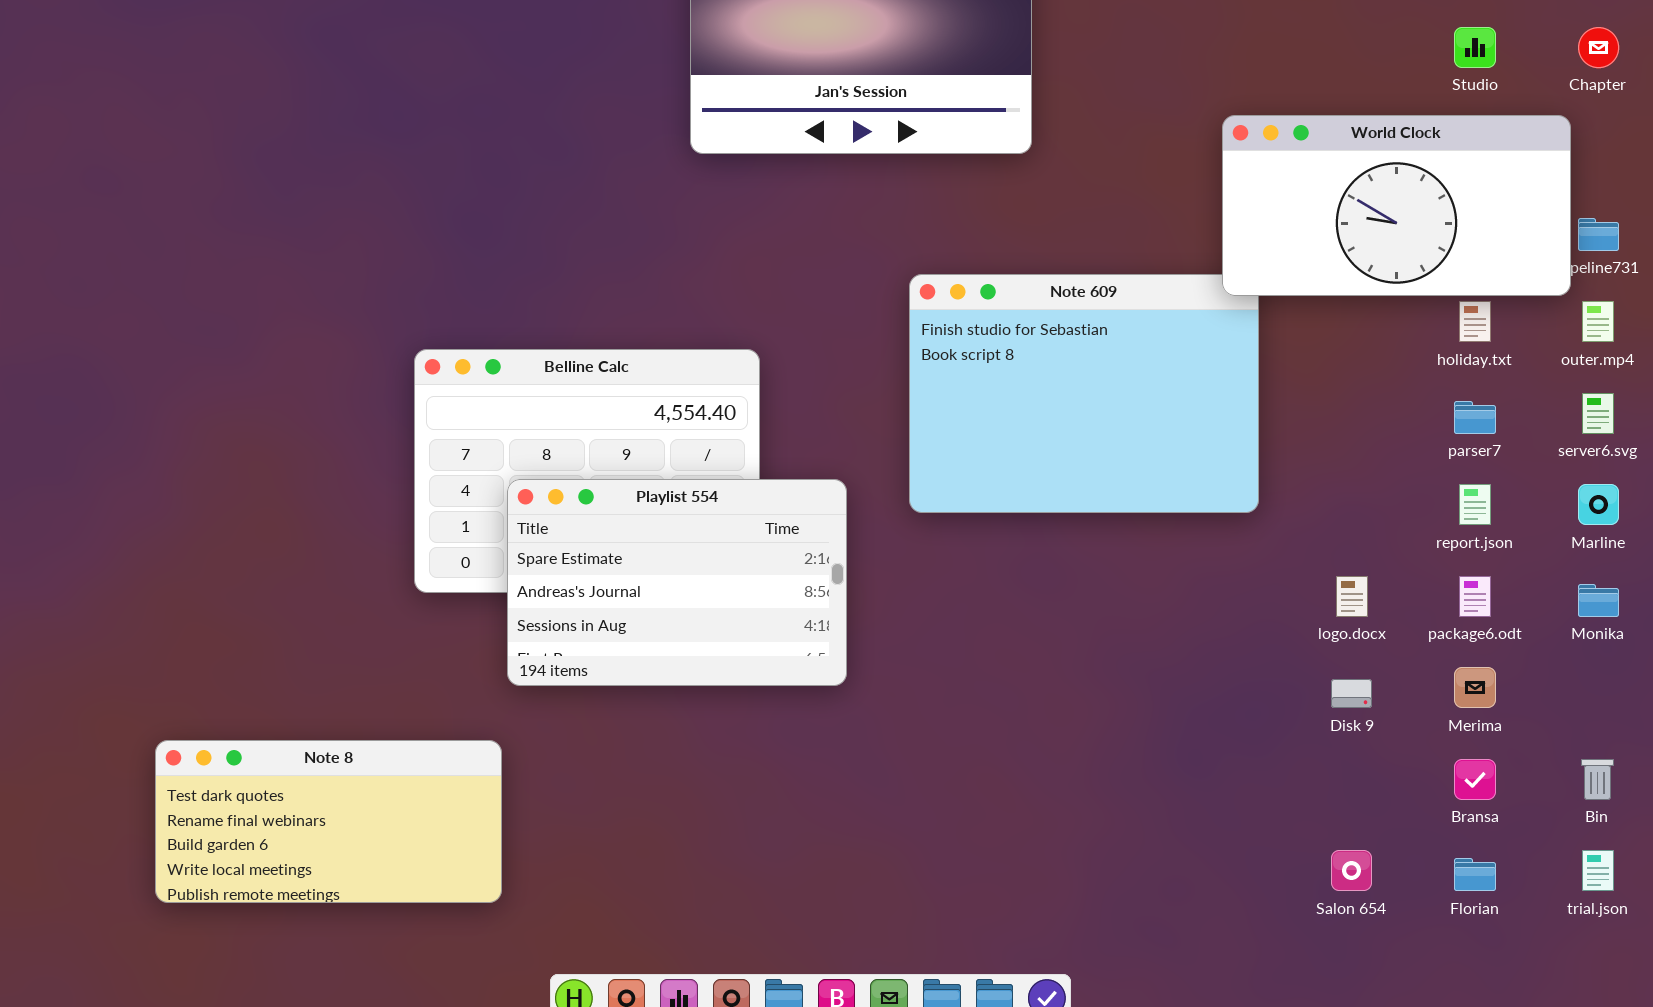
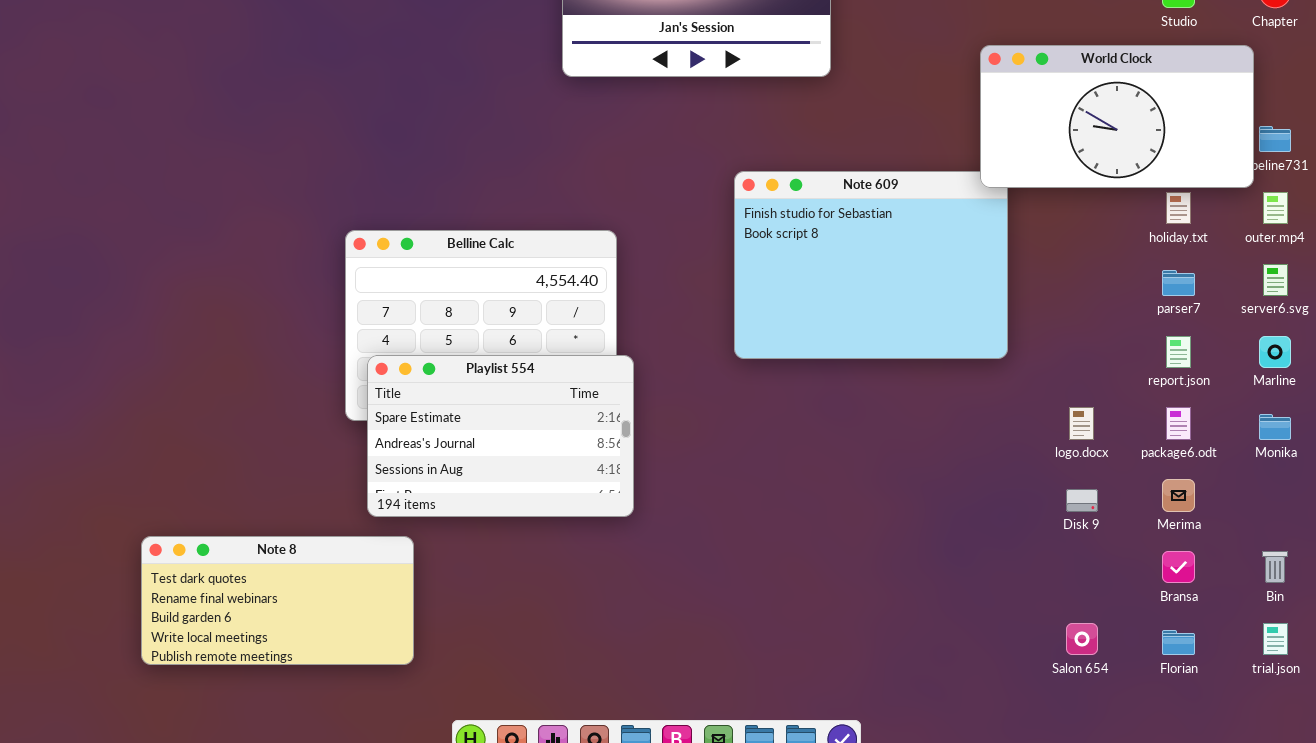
Playlist 554: [507,479,847,686] -> [367,355,634,517], moved

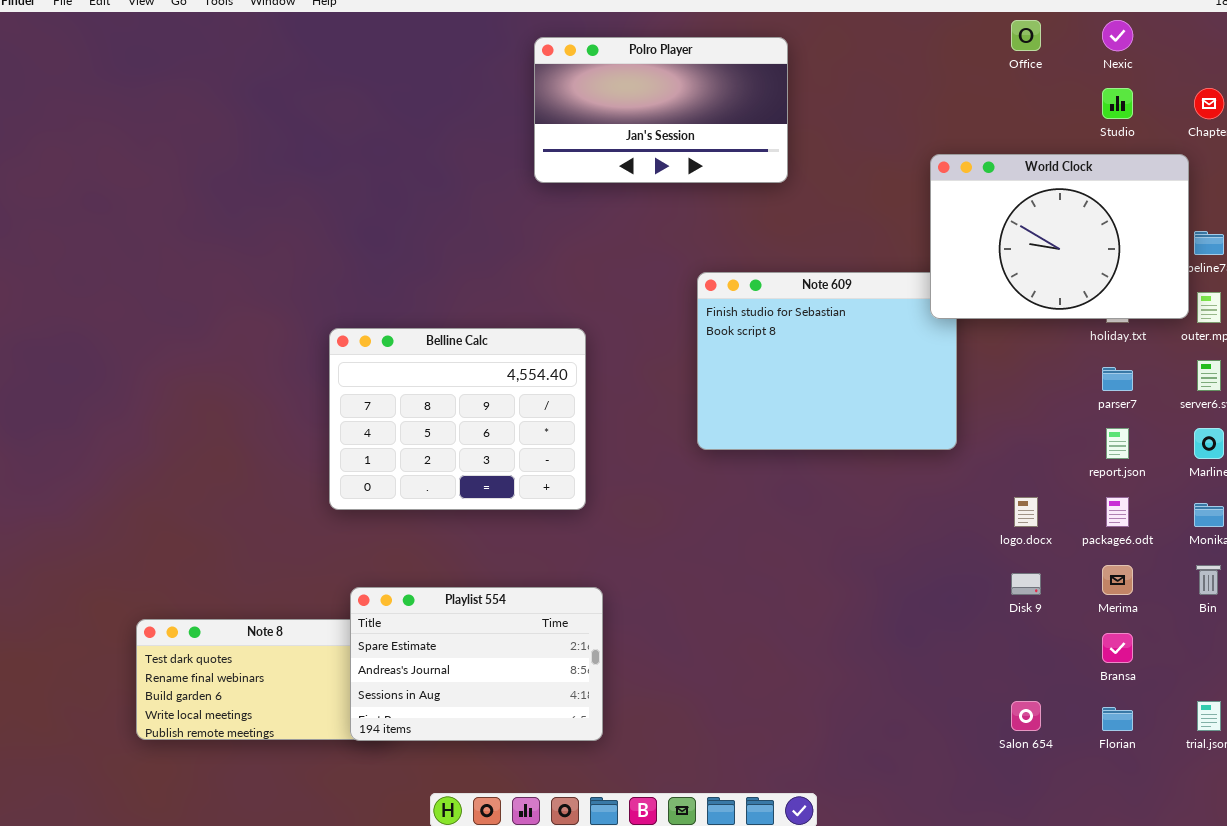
World Clock: [980,45,1254,188] -> [930,154,1189,319], resized
Playlist 554: [367,355,634,517] -> [350,587,603,741], moved
Bin: [1262,551,1288,583] -> [1196,565,1221,595], moved

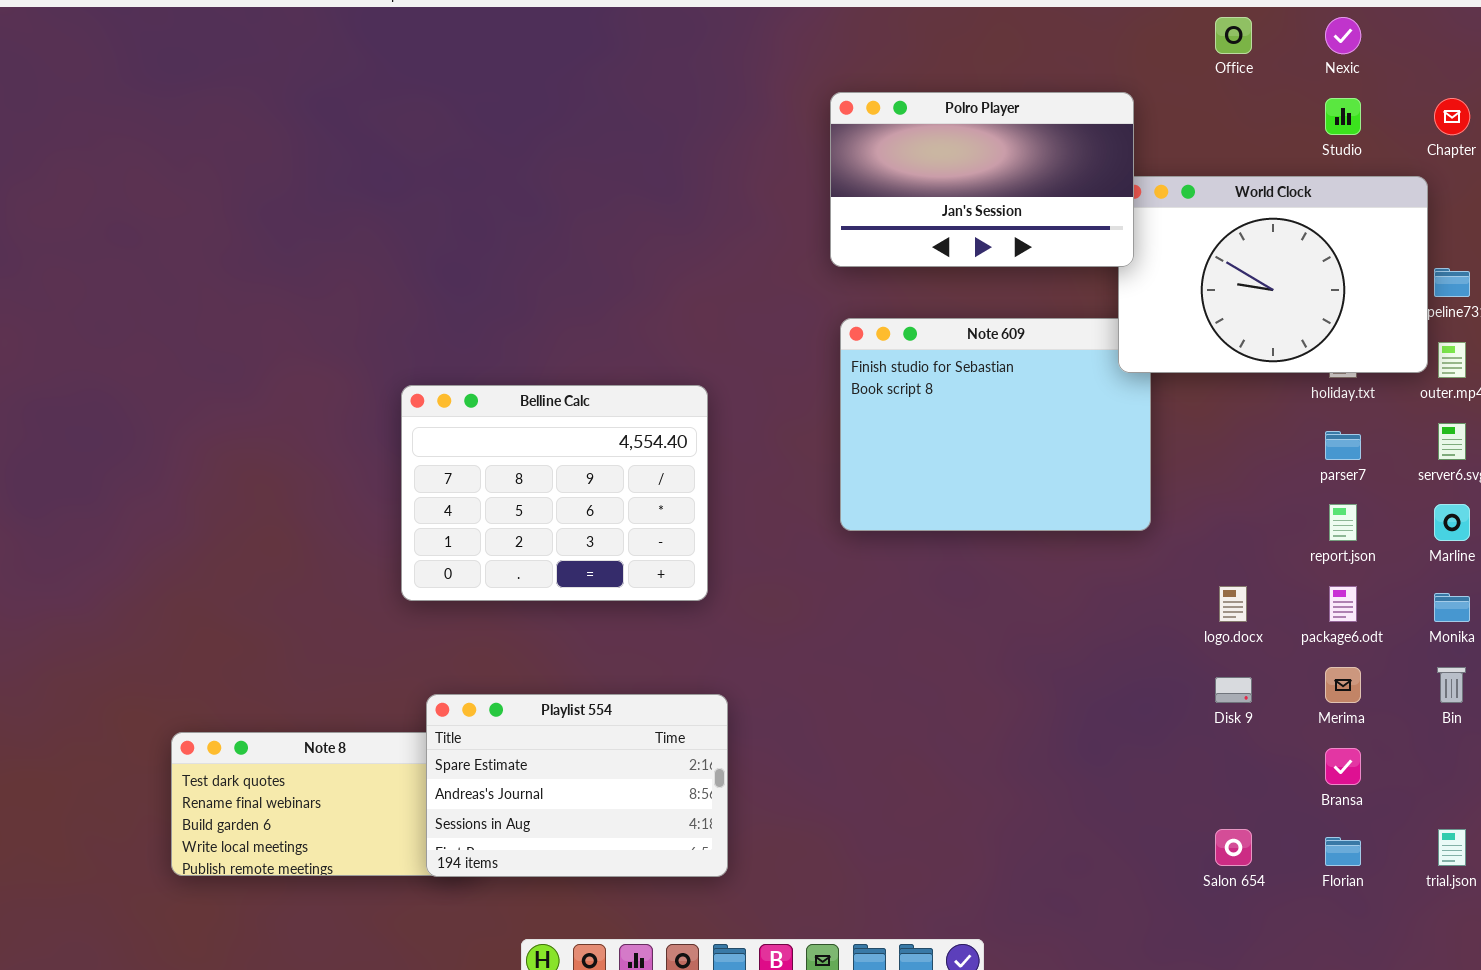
Polro Player: [534,37,788,183] -> [830,92,1134,267], moved

